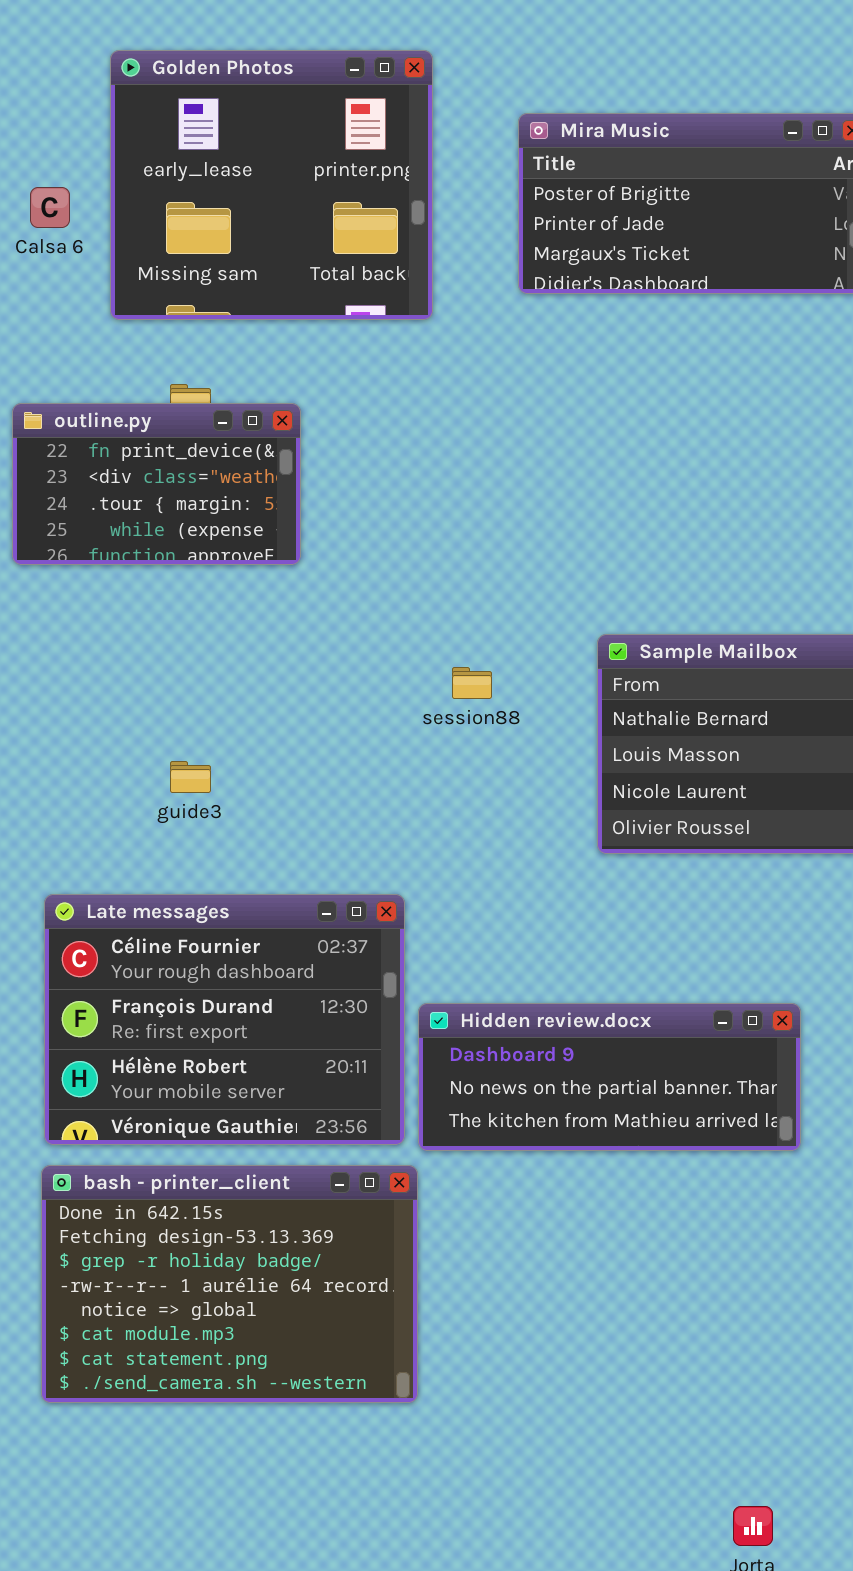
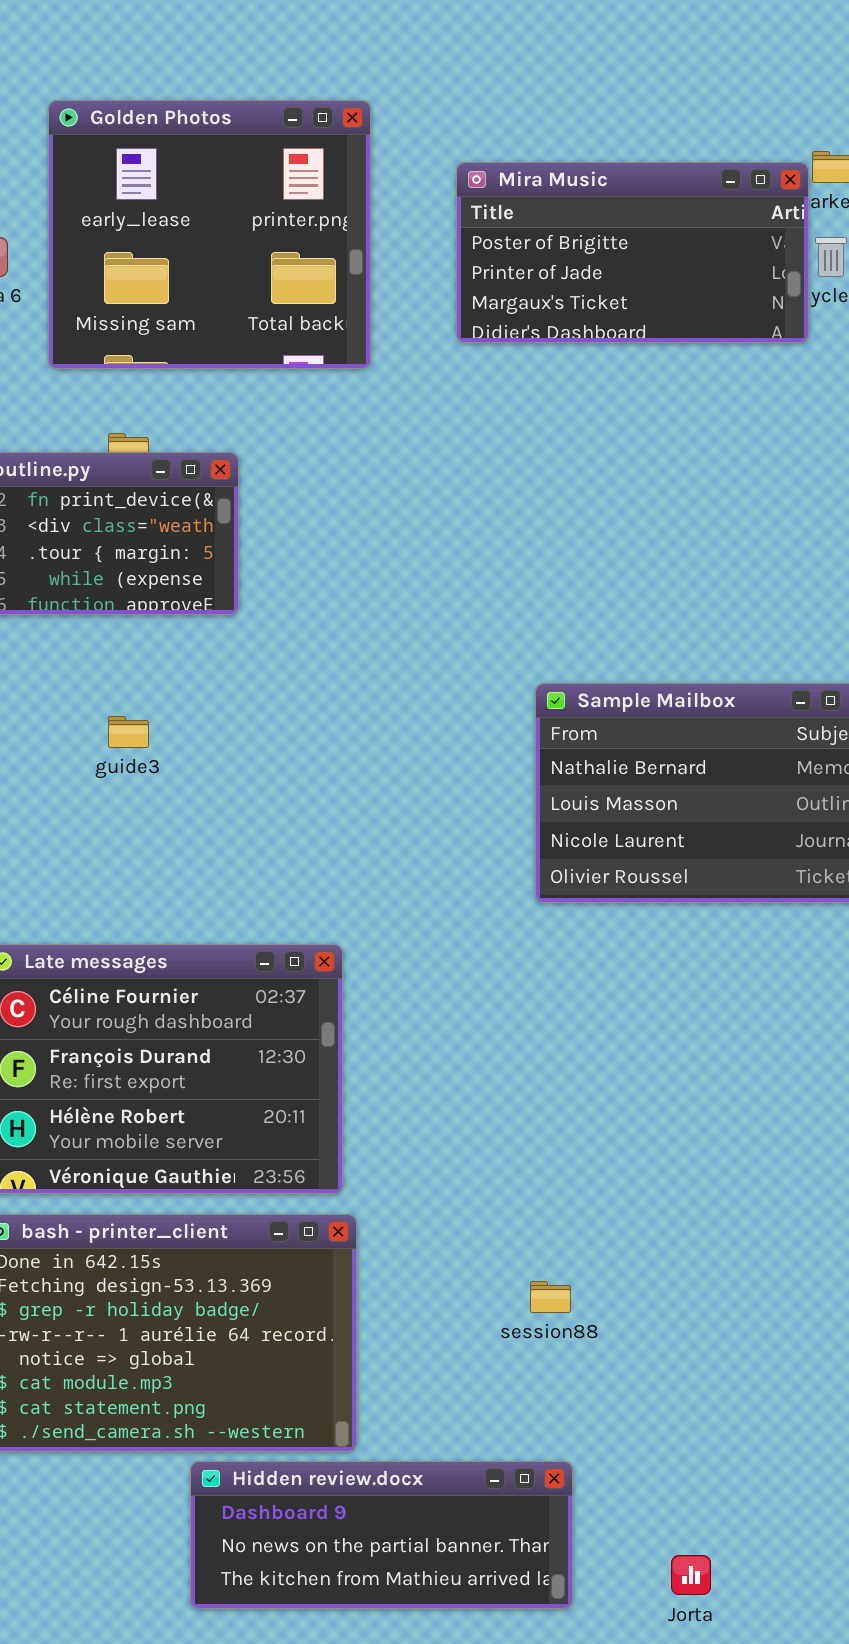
session88: [452,667,492,699] -> [530,1281,571,1313], moved
guide3: [170,761,211,793] -> [108,716,149,748], moved
Hidden review.docx: [418,1003,801,1151] -> [190,1461,573,1609], moved

